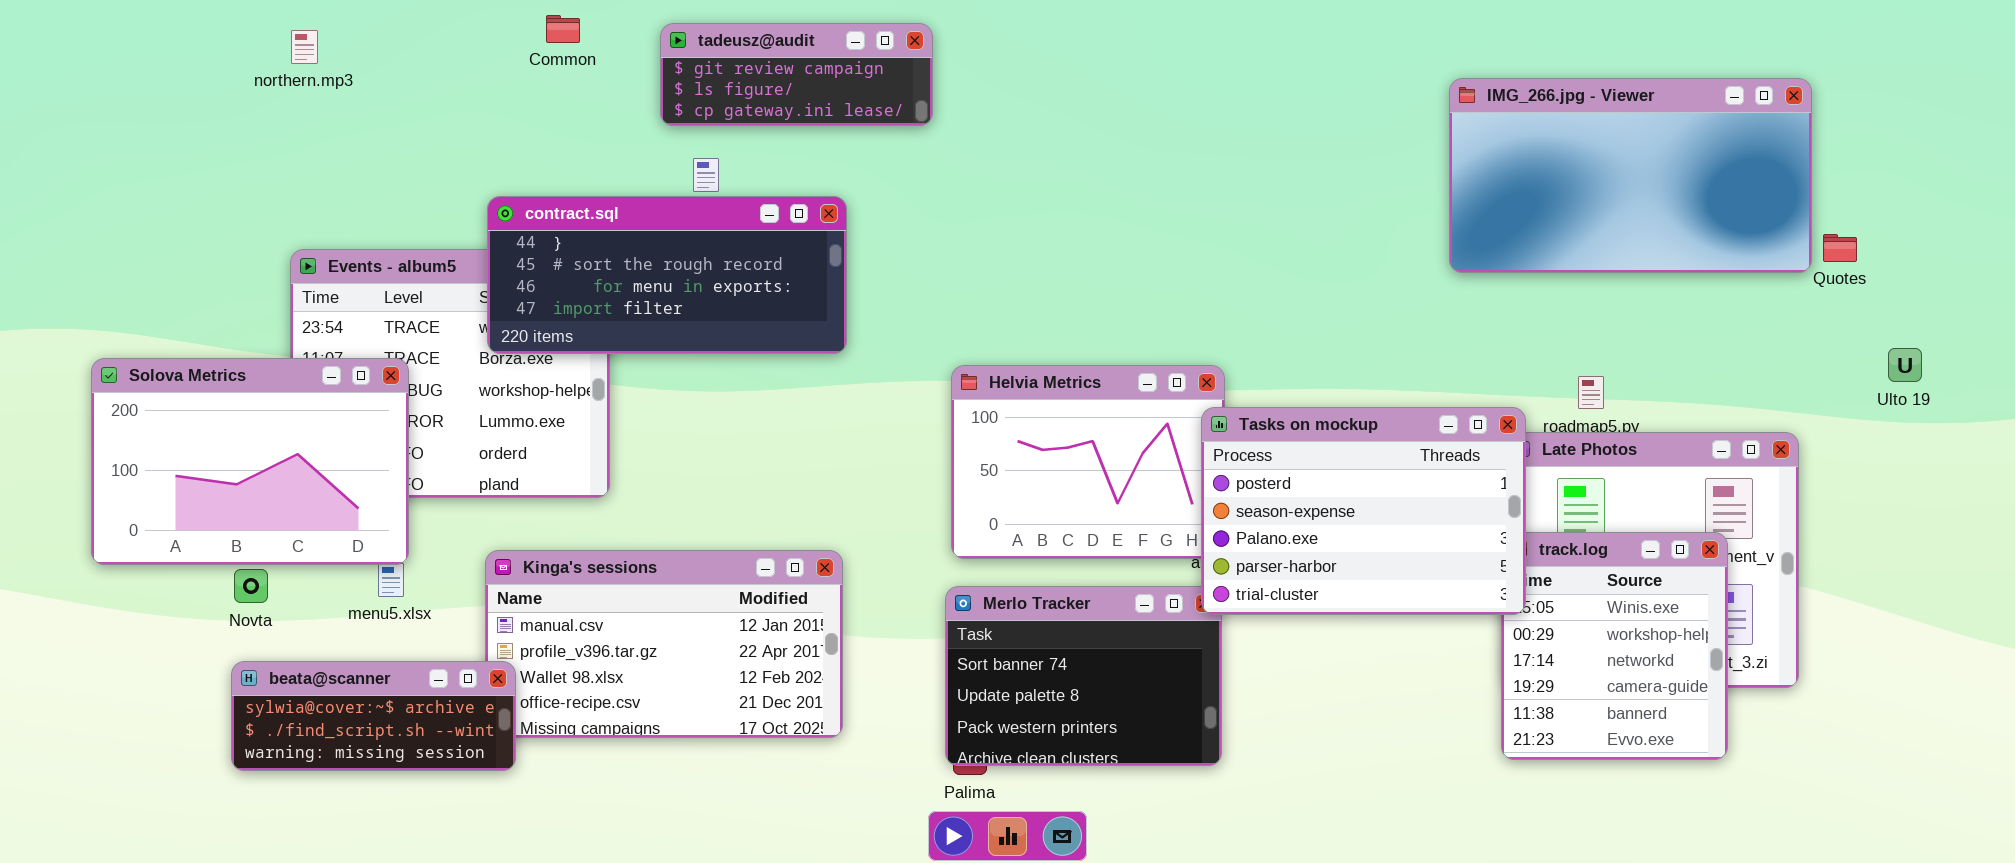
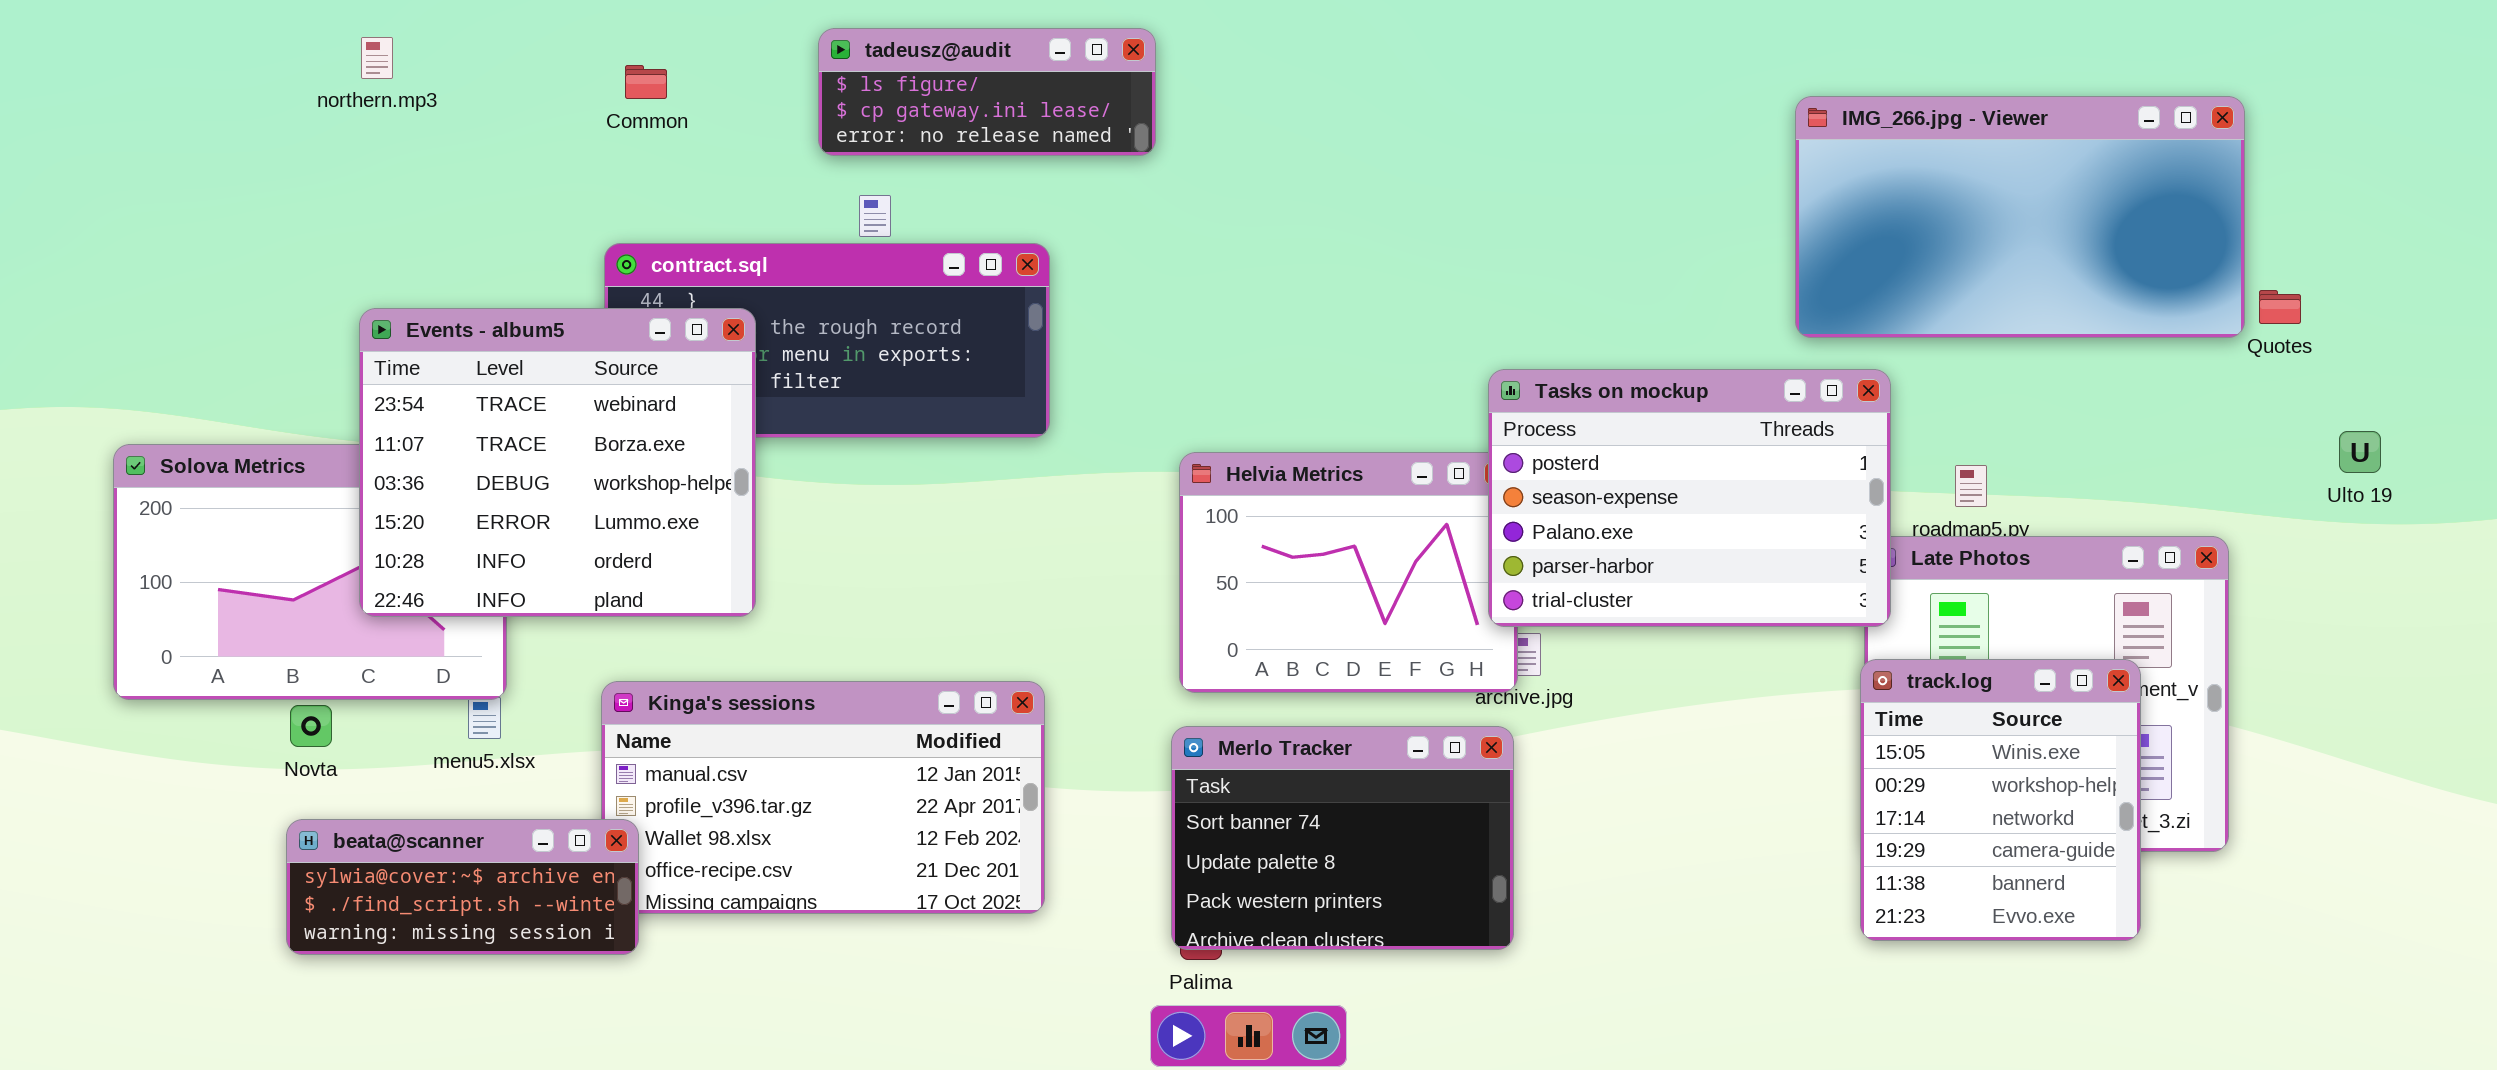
Common: [546,15,580,43] -> [625,65,667,99], moved
tadeusz@audit: [660,23,933,126] -> [818,28,1156,156], scrolled down 1 row
Events - album5: [290,249,610,498] -> [359,308,756,617], raised
Tasks on mockup: [1201,407,1526,615] -> [1488,369,1891,627], moved

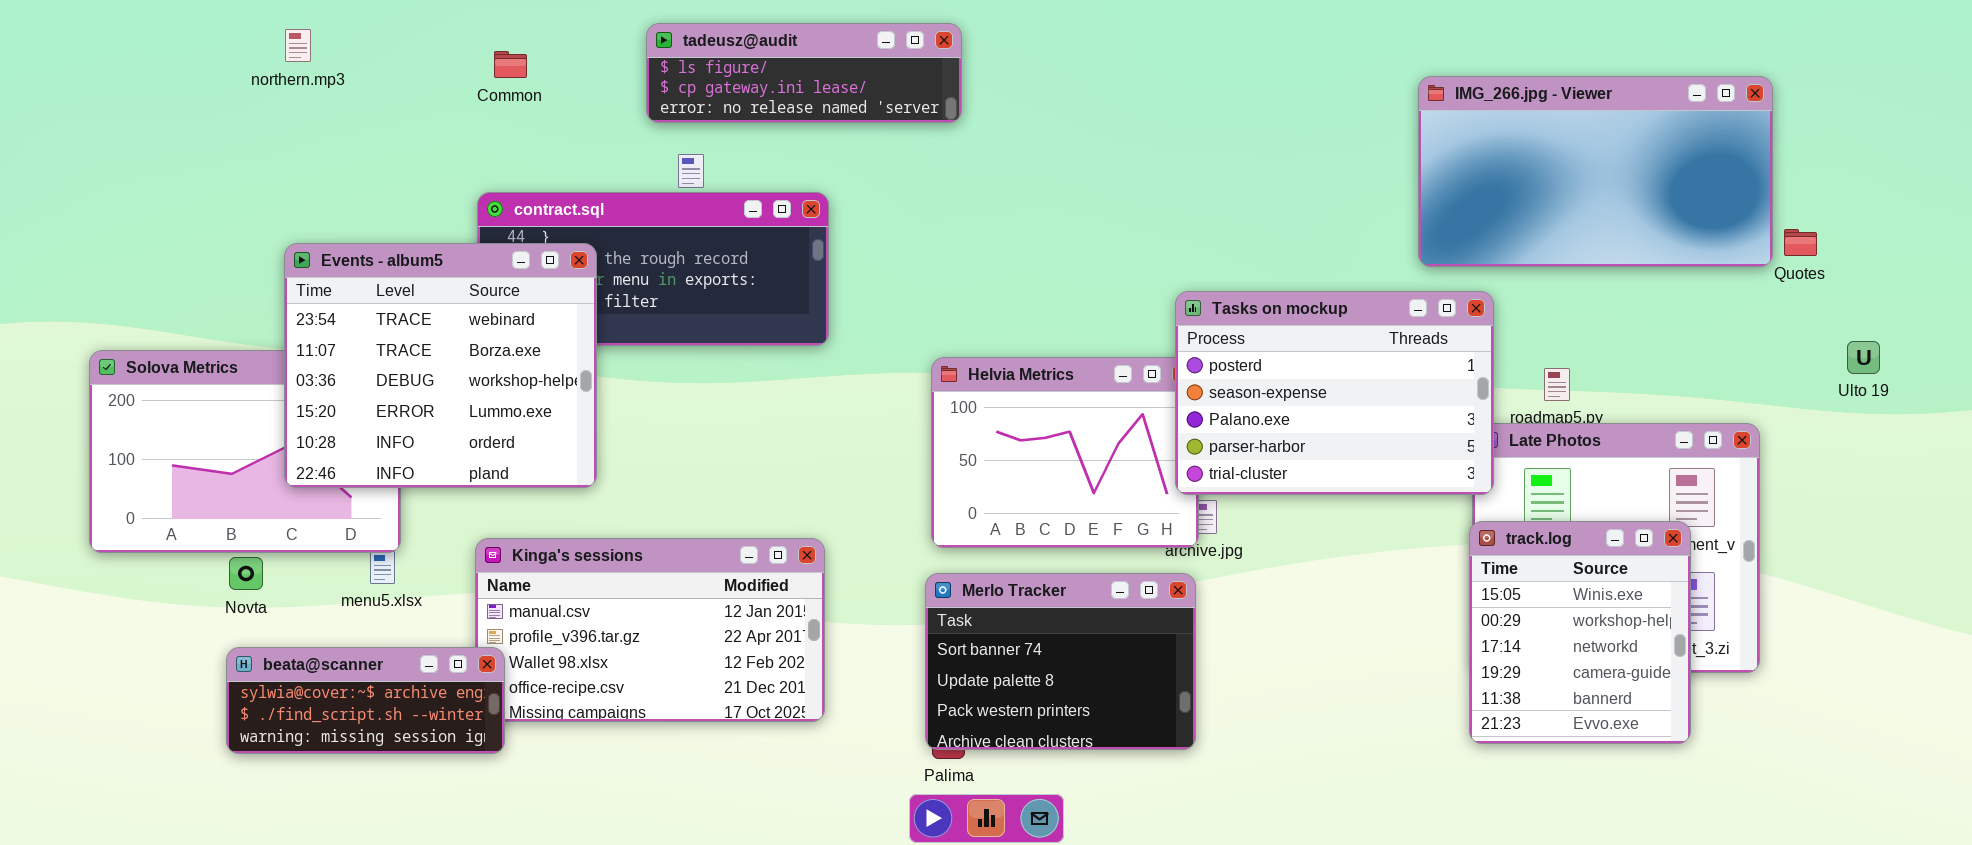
tadeusz@audit: [818,28,1156,156] -> [646,23,962,123], resized

